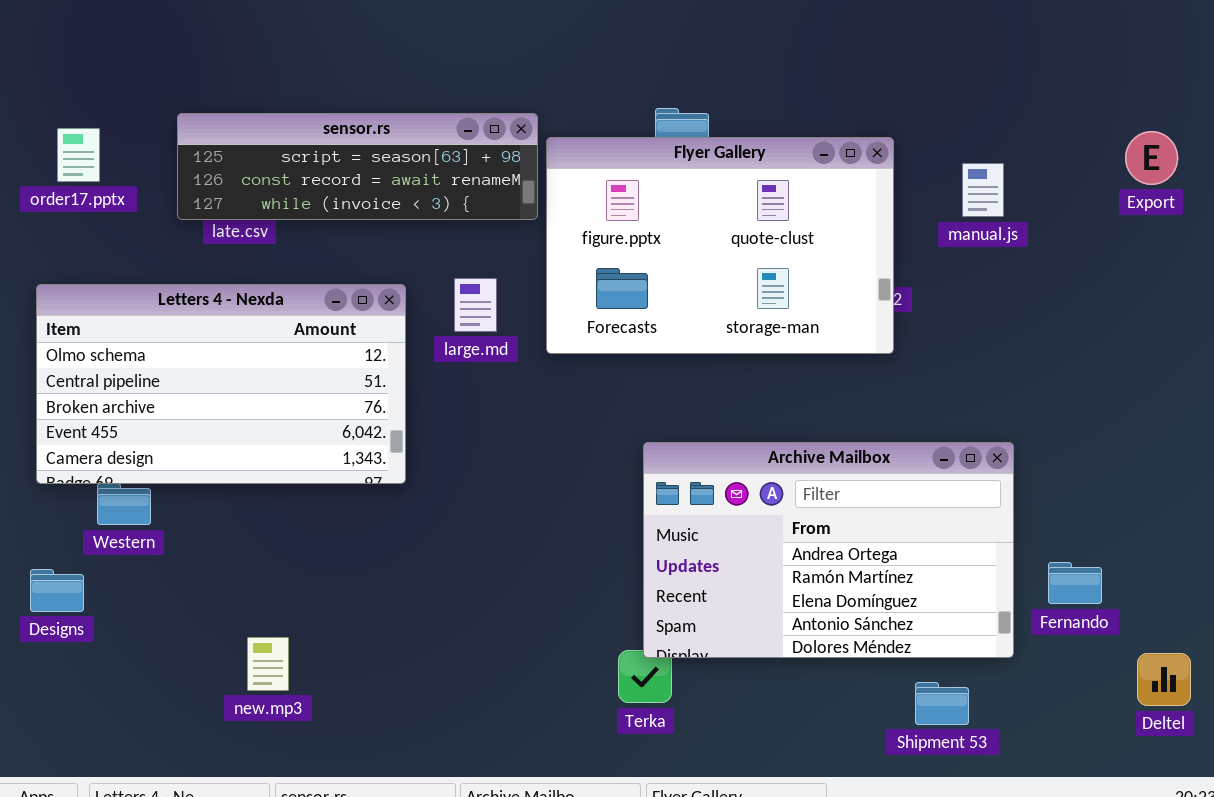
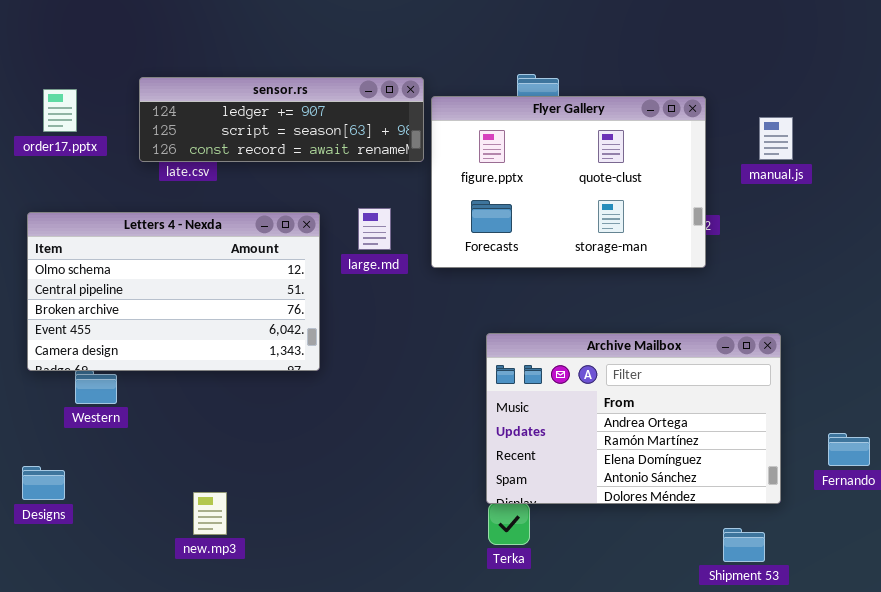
sensor.rs: [177,113,538,220] -> [139,77,424,162], scrolled up 1 row
Archive Mailbox: [643,442,1014,658] -> [486,333,781,504], moved
Designs: [30,569,84,612] -> [22,466,65,500], moved

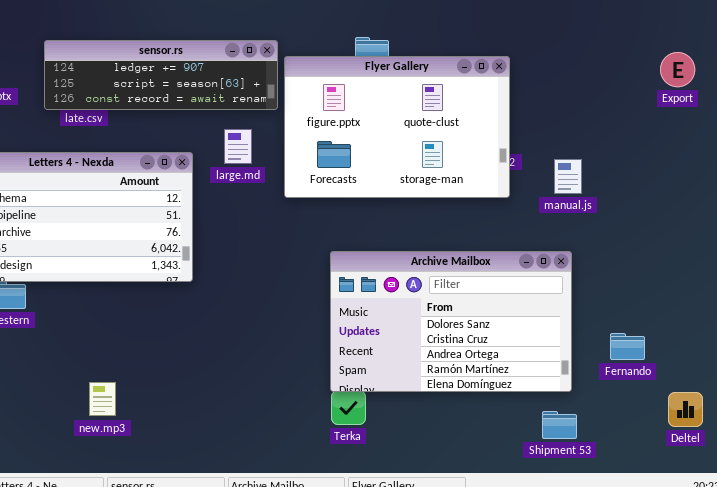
manual.js: [759,117,793,160] -> [554,159,582,194], moved
large.md: [358,208,391,250] -> [224,129,252,164], moved
Archive Mailbox: [486,333,781,504] -> [330,251,572,392], scrolled up 2 rows
Shipment 53: [723,528,765,562] -> [542,411,577,439], moved

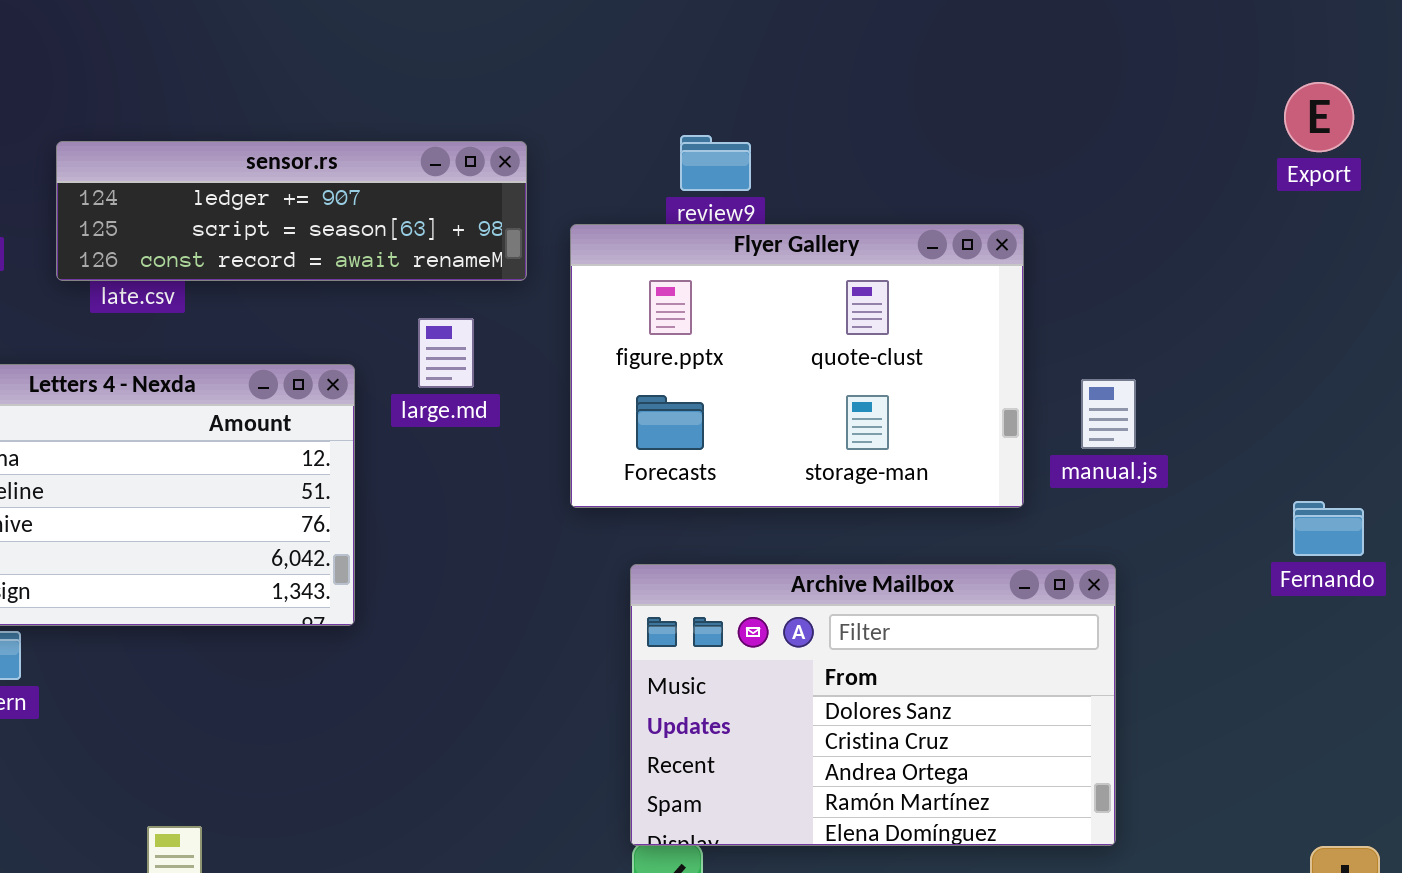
Export: [660,52,695,87] -> [1284,82,1354,152], moved
Flyer Gallery: [284,56,510,198] -> [570,224,1024,508], moved
Fernando: [610,333,645,360] -> [1293,501,1364,556], moved

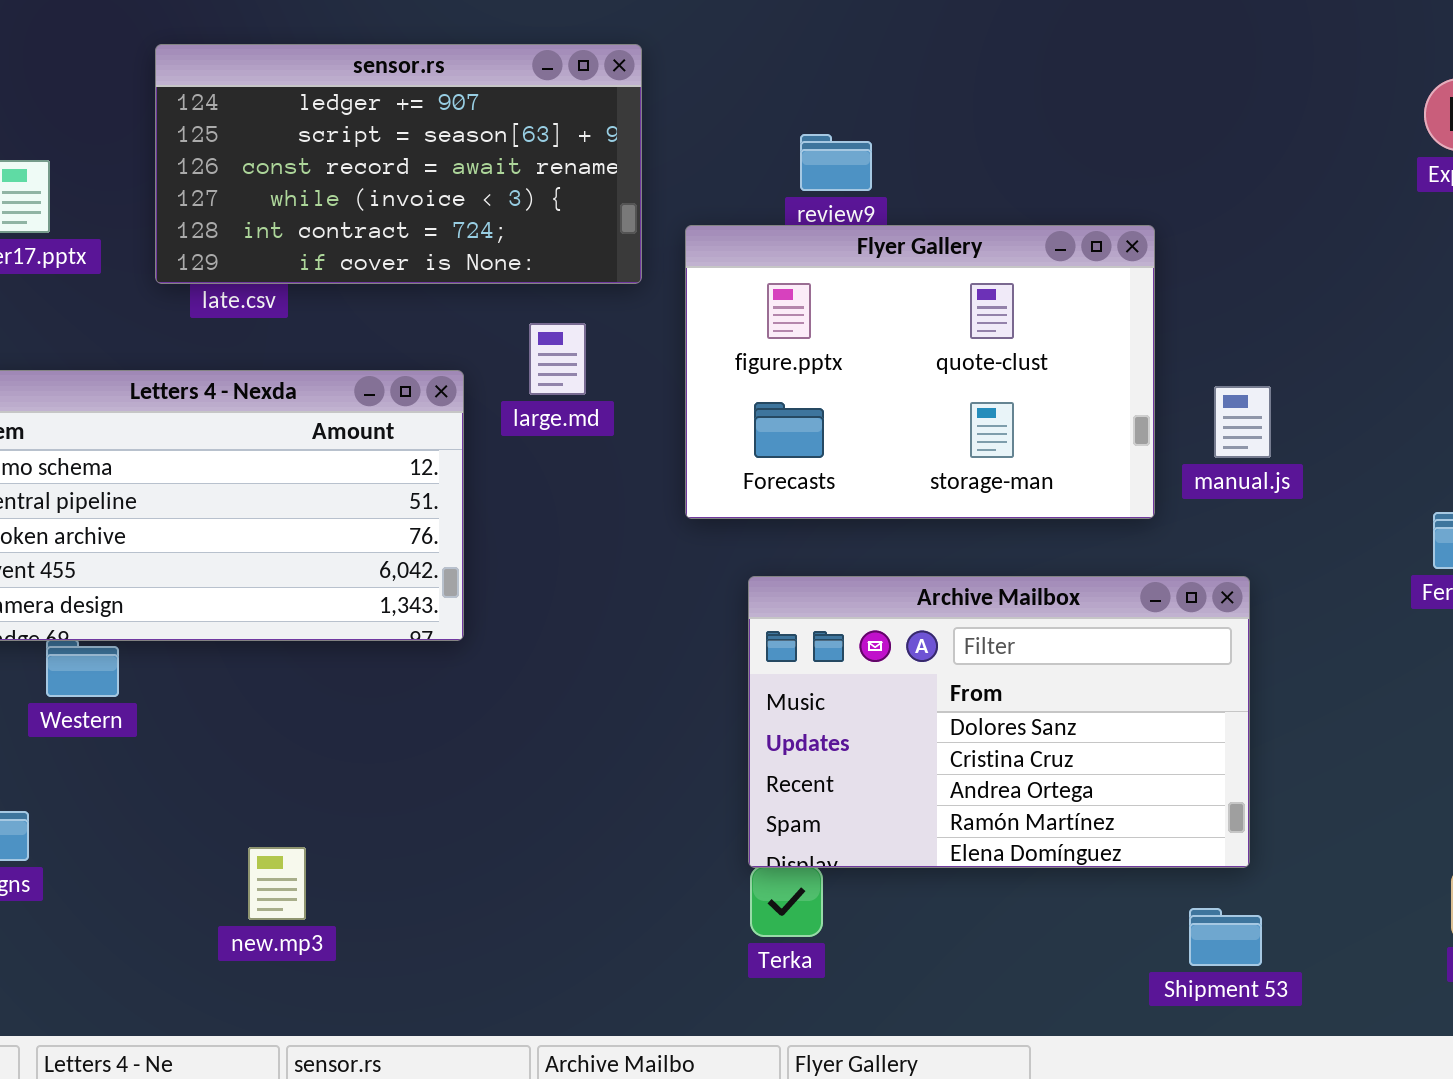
sensor.rs: [56,141,527,281] -> [155,44,642,284], resized

